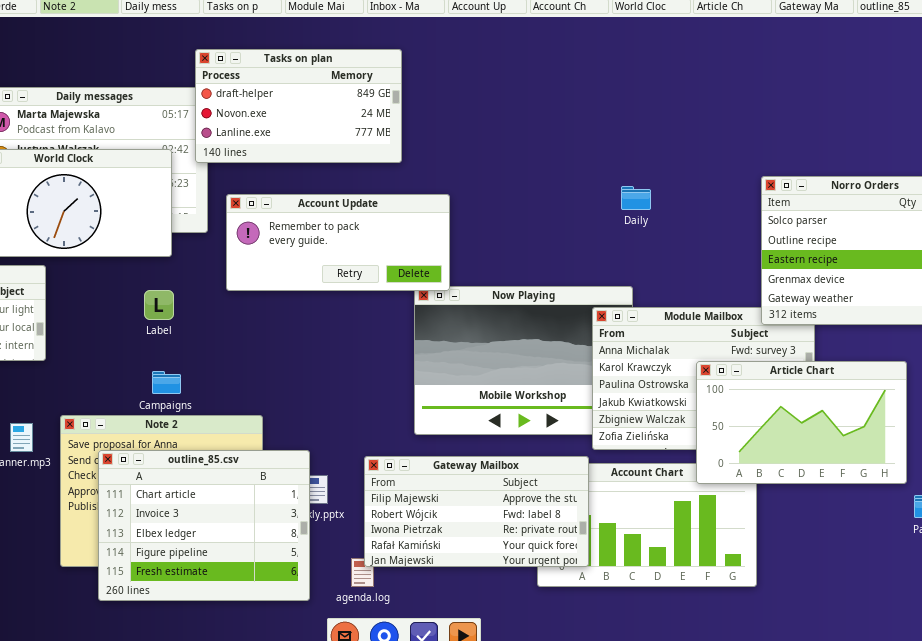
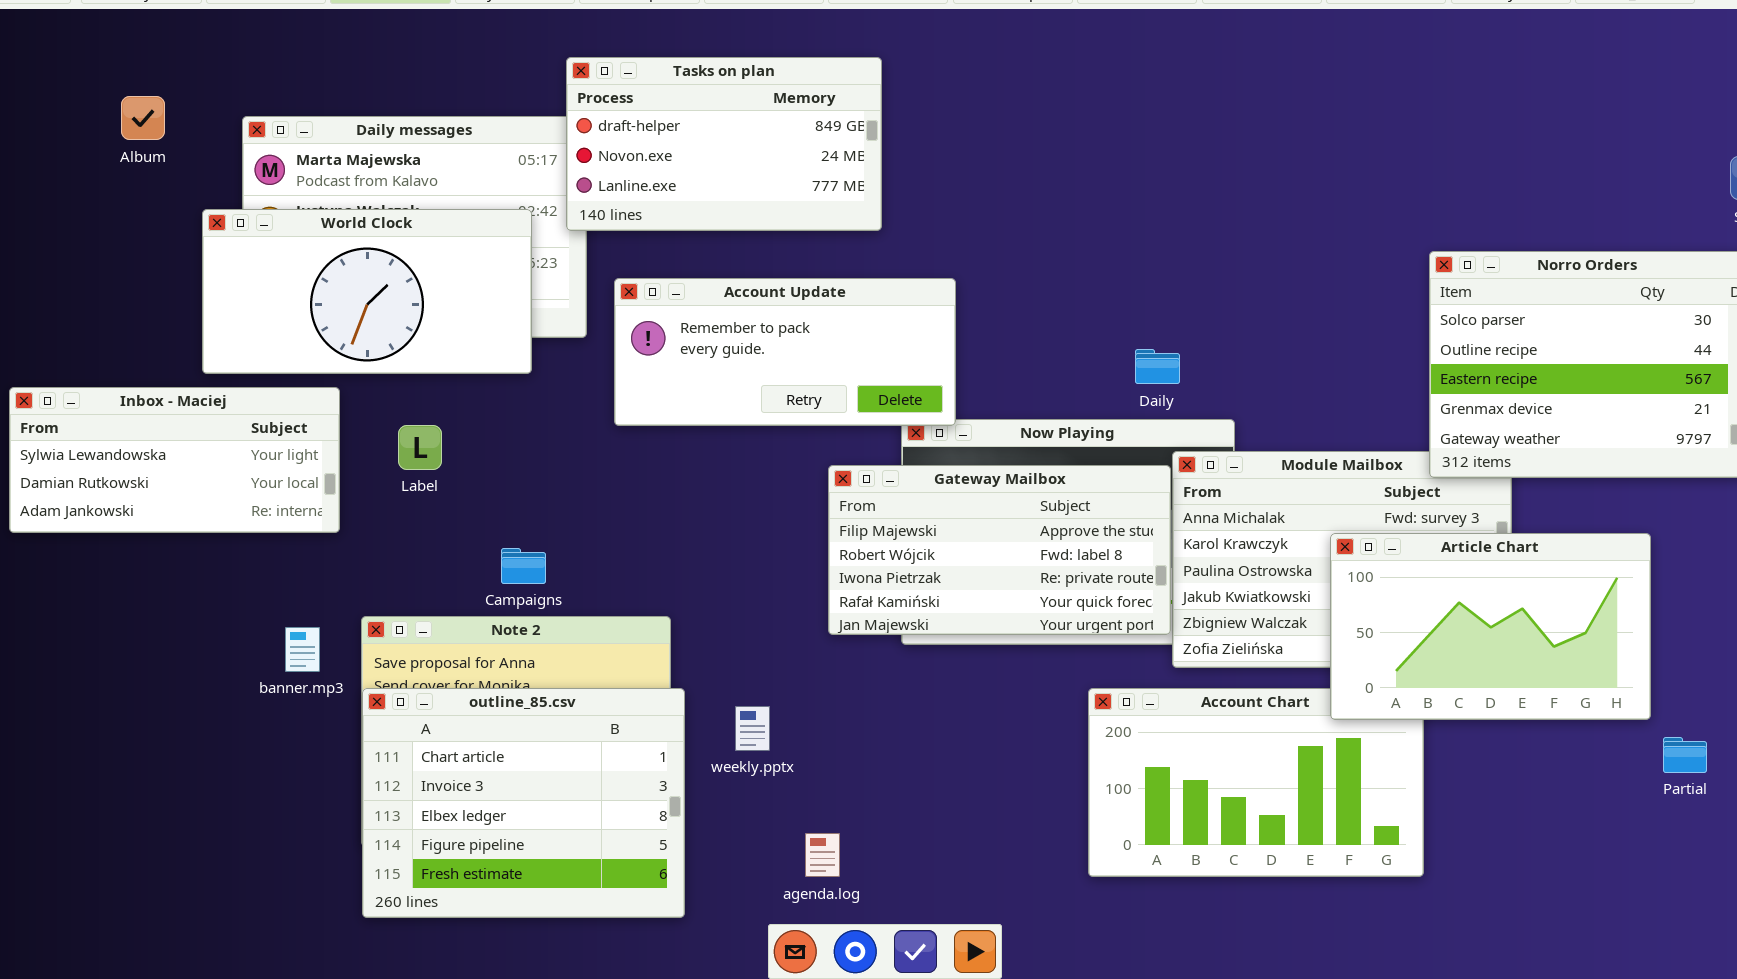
Daily: [621,186,651,210] -> [1135,349,1180,384], moved
Label: [144,290,174,320] -> [398,425,442,470], moved
outline_85.csv: [98,450,310,601] -> [362,688,685,918], moved
Gateway Mailbox: [364,456,589,567] -> [828,465,1171,635], moved

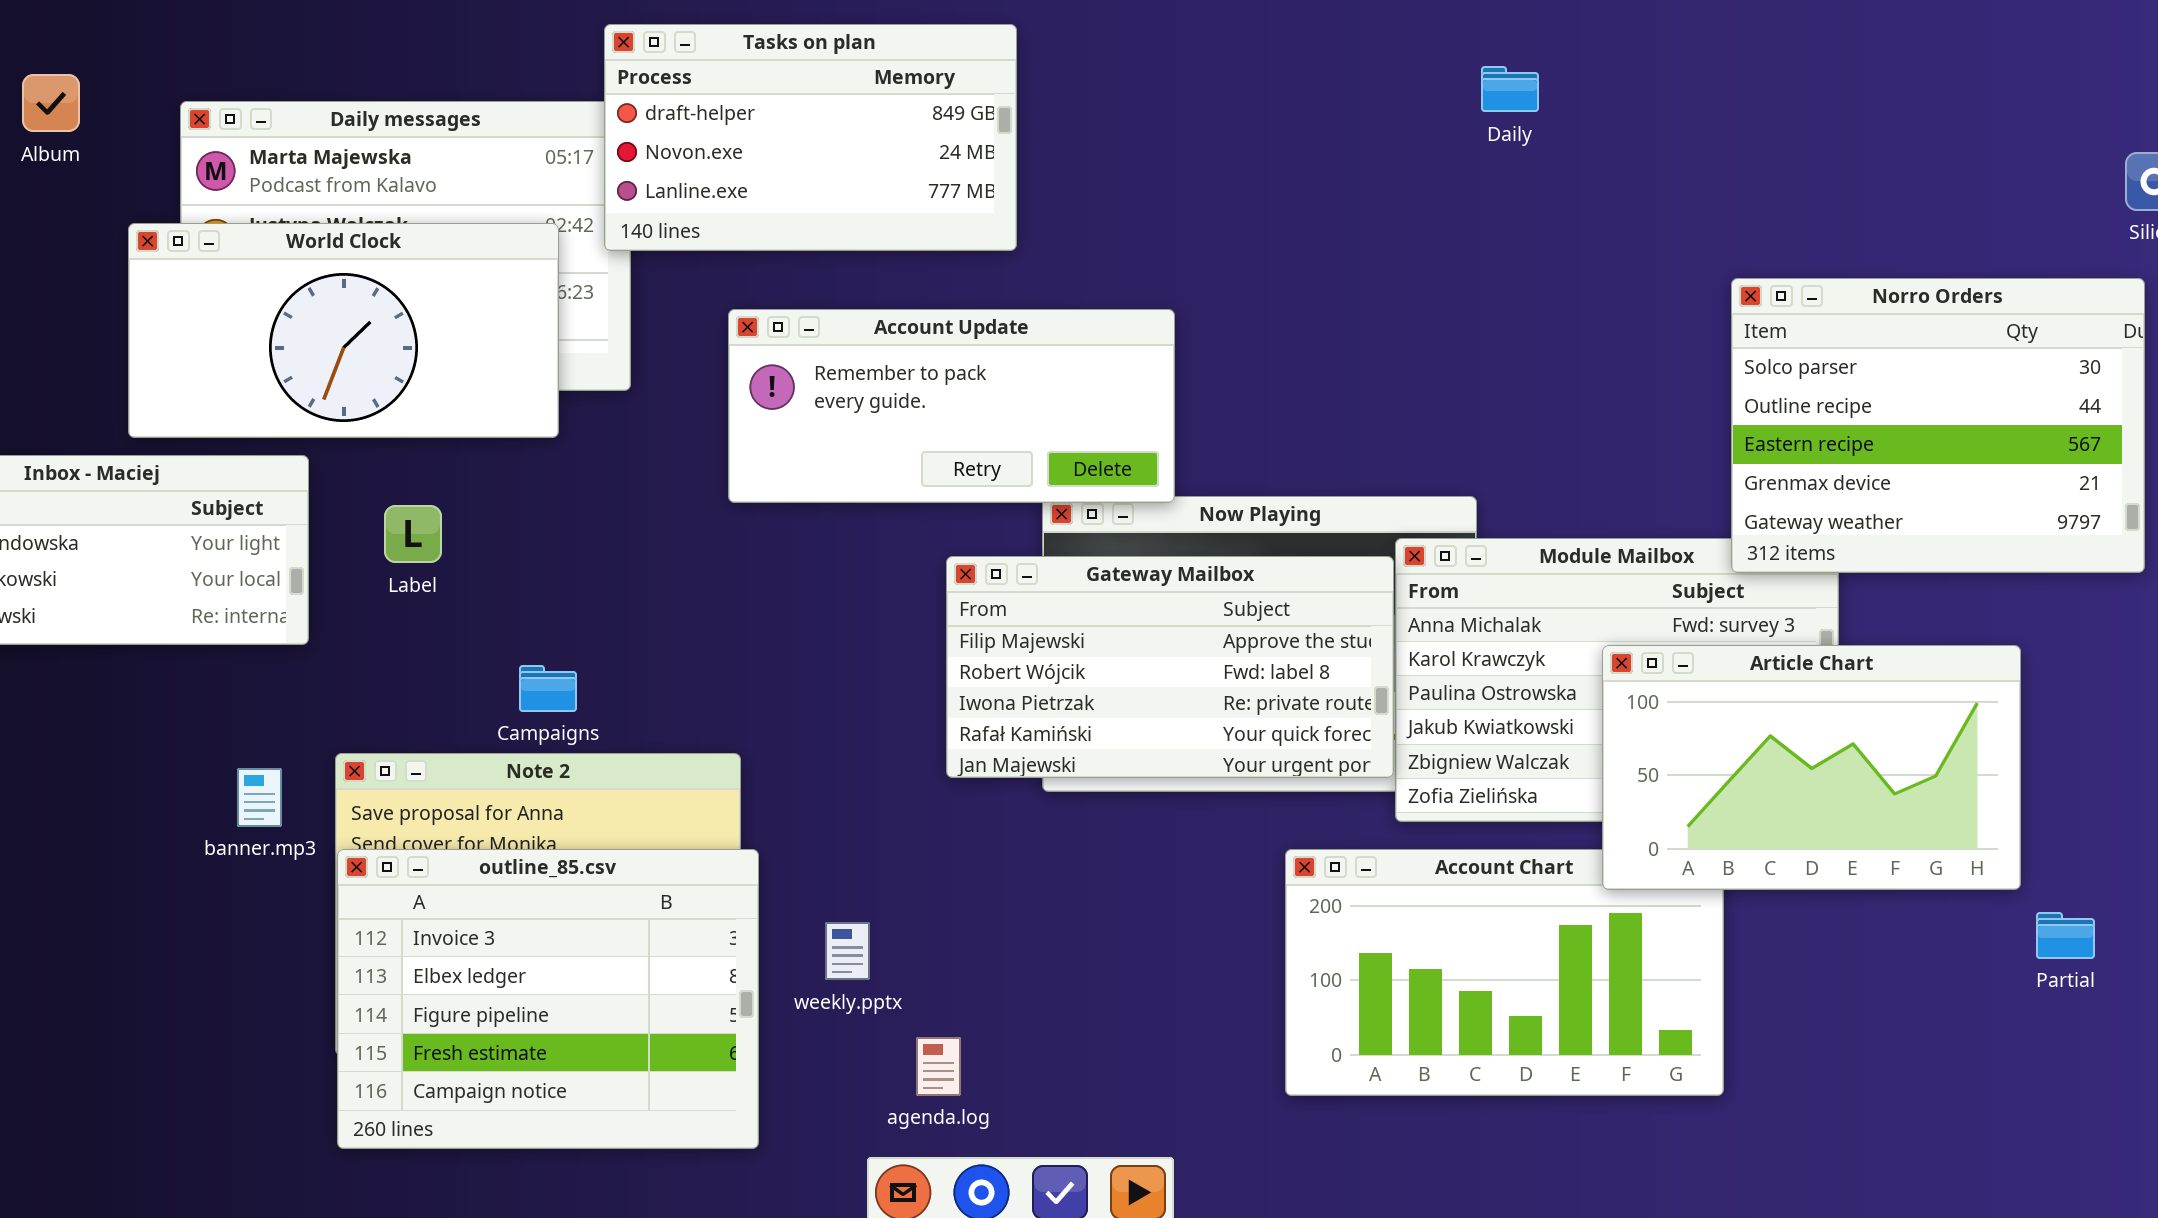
Account Update: [614,278,956,426] -> [728,309,1175,503], moved
Daily: [1135,349,1180,384] -> [1481,66,1539,112], moved
outline_85.csv: [362,688,685,918] -> [337,849,759,1149], scrolled down 1 row
weekly.pptx: [735,706,770,751] -> [825,922,870,980], moved

